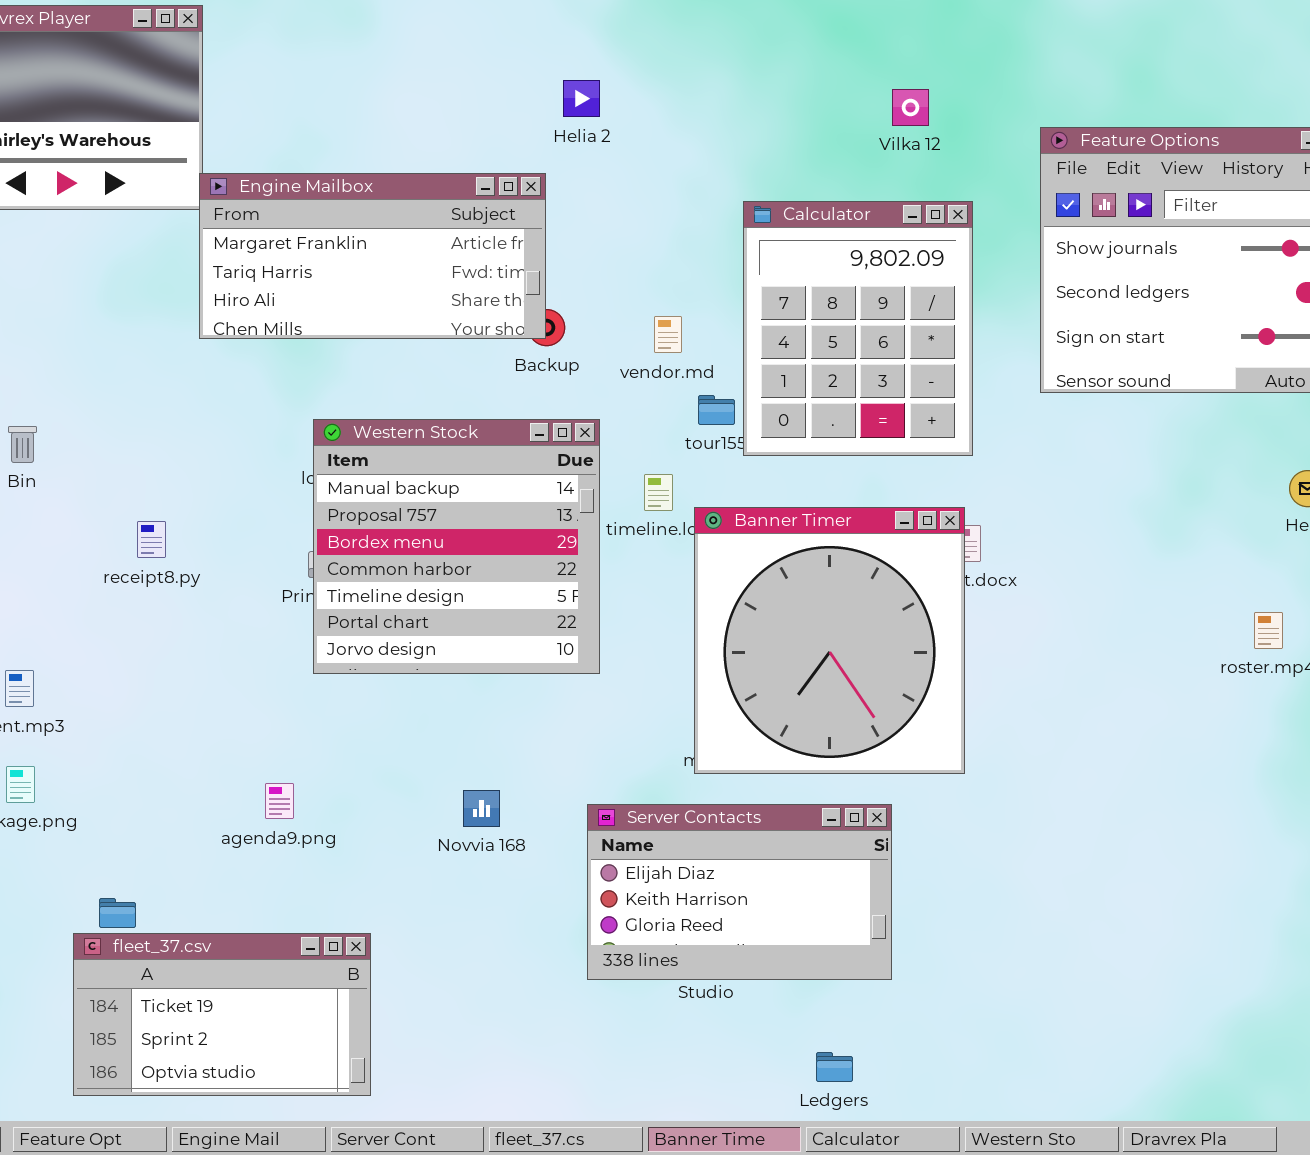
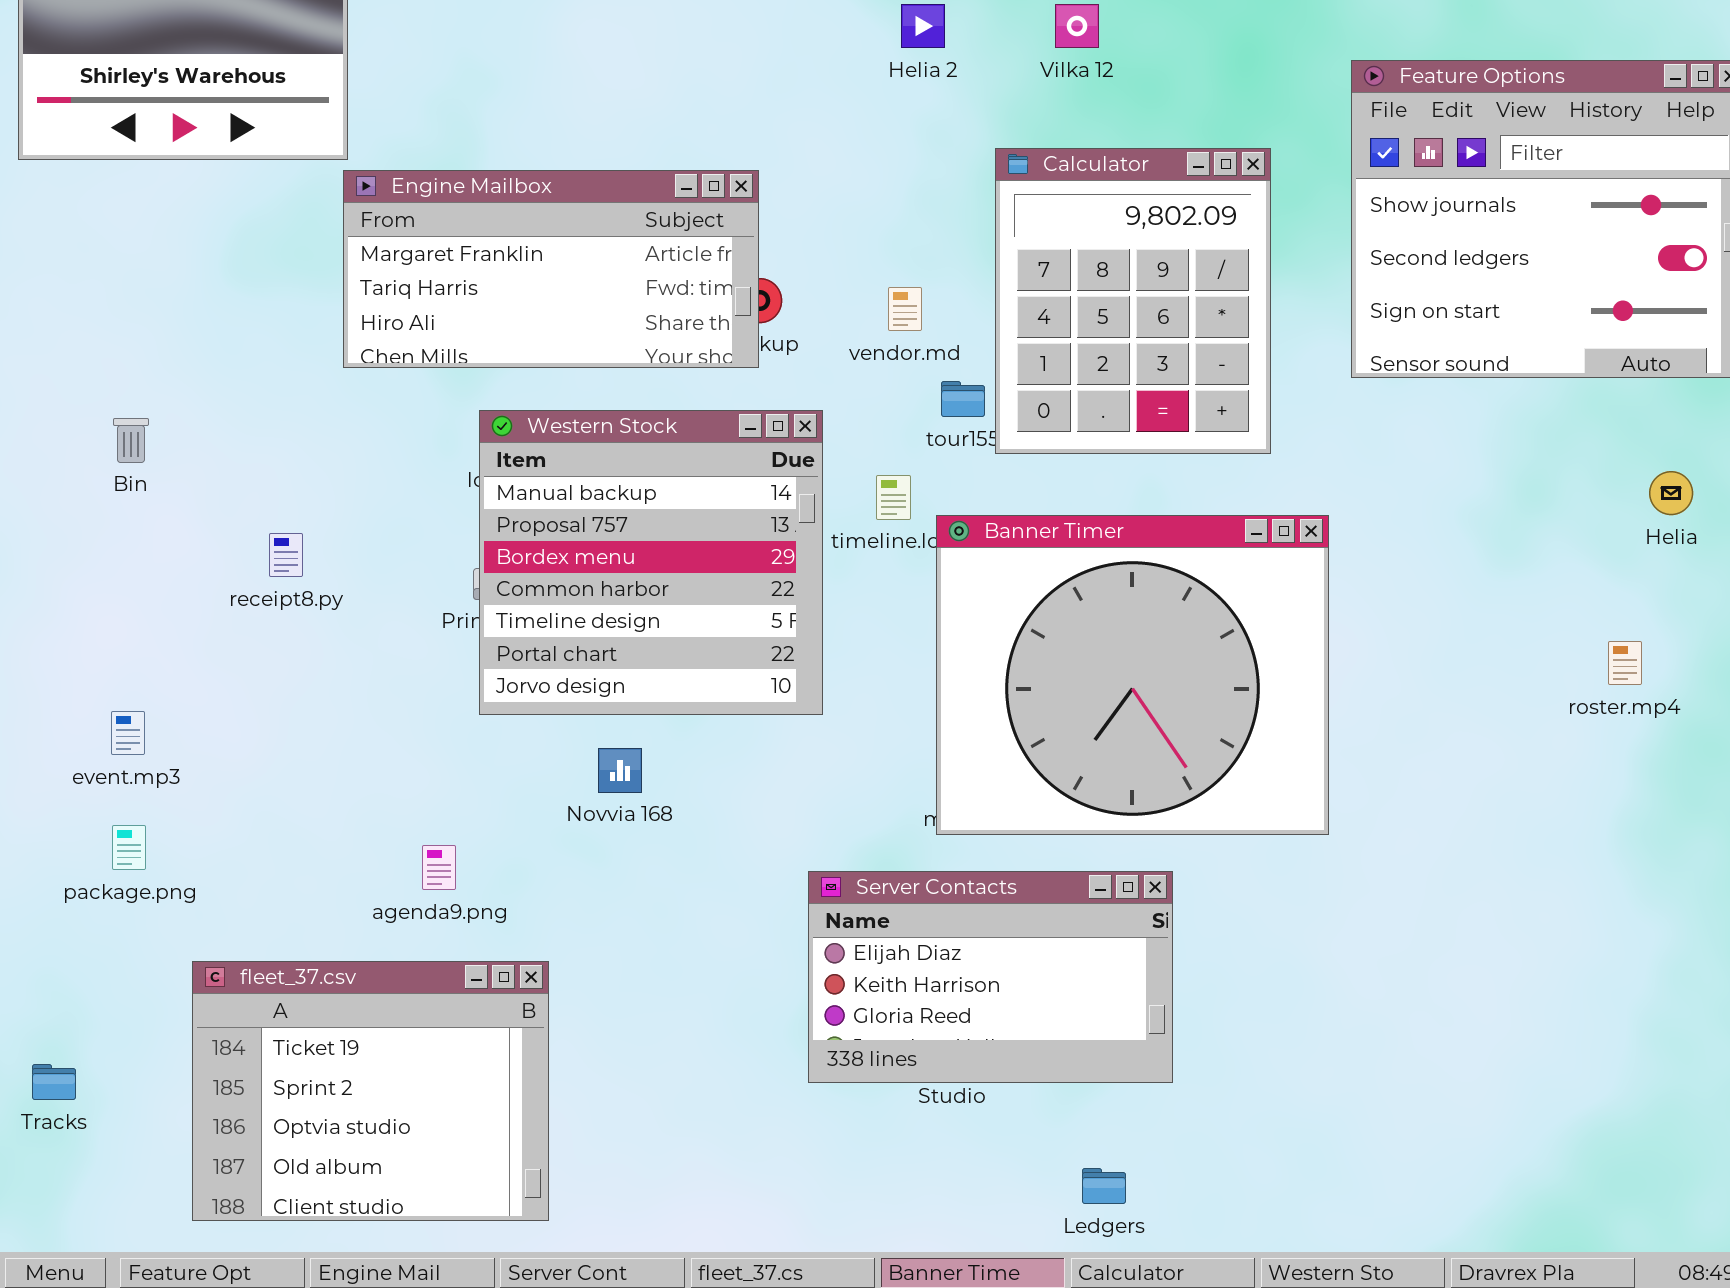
Helia 2: [563,80,600,117] -> [901,4,945,48], moved
Vilka 12: [892,89,929,126] -> [1055,4,1099,48], moved
Engine Mailbox: [199,173,546,339] -> [343,170,759,368], moved
Banner Timer: [694,507,965,774] -> [936,515,1329,835], resized
Novvia 168: [463,790,500,827] -> [598,748,642,793], moved
fleet_37.csv: [73,933,371,1096] -> [192,961,549,1221], resized

